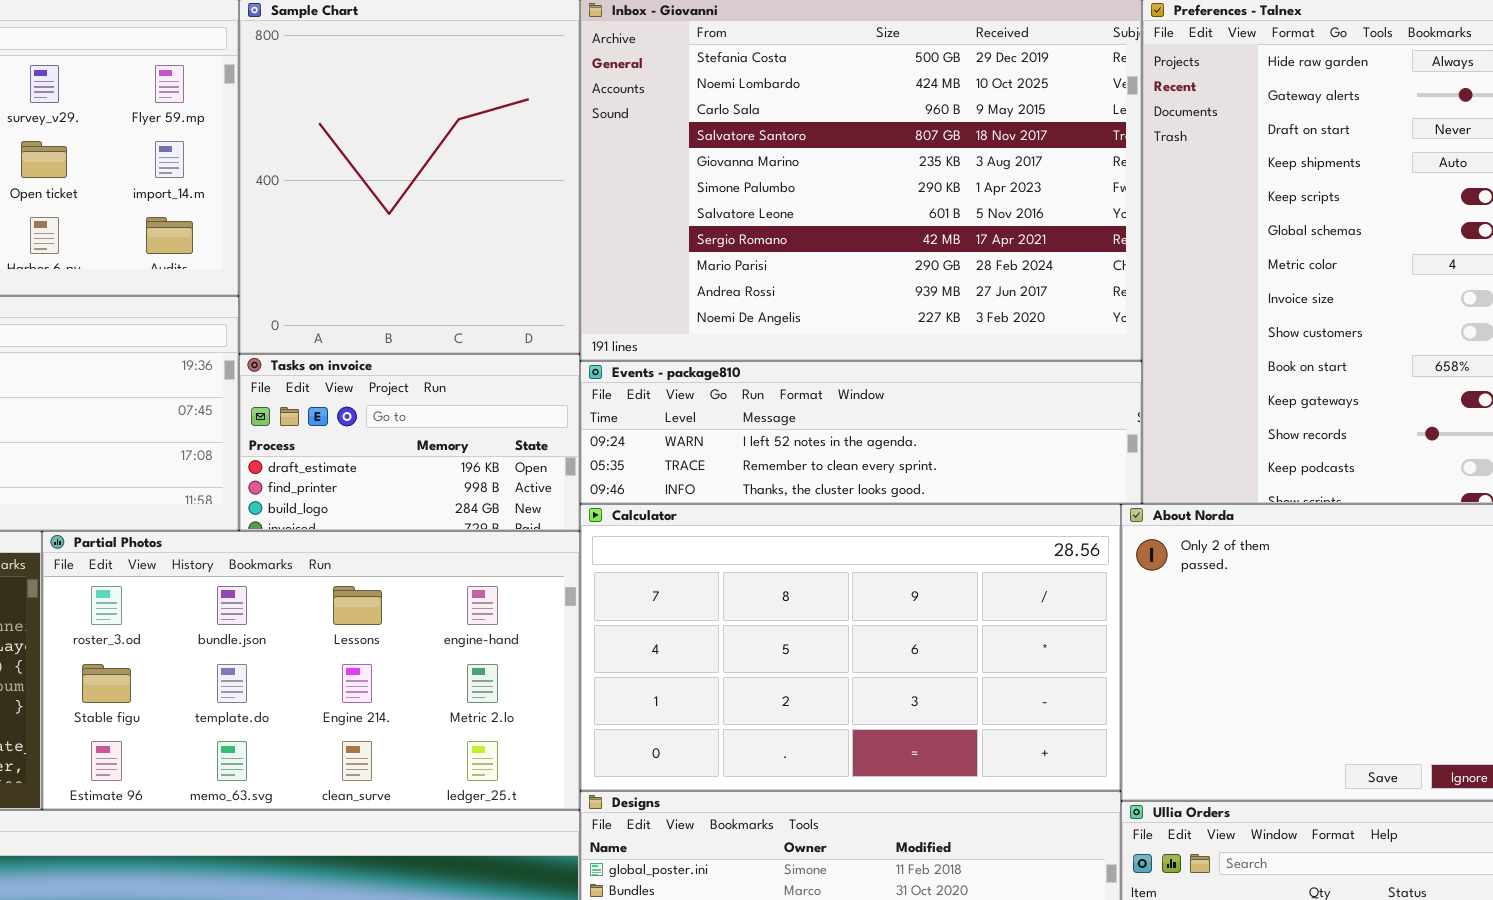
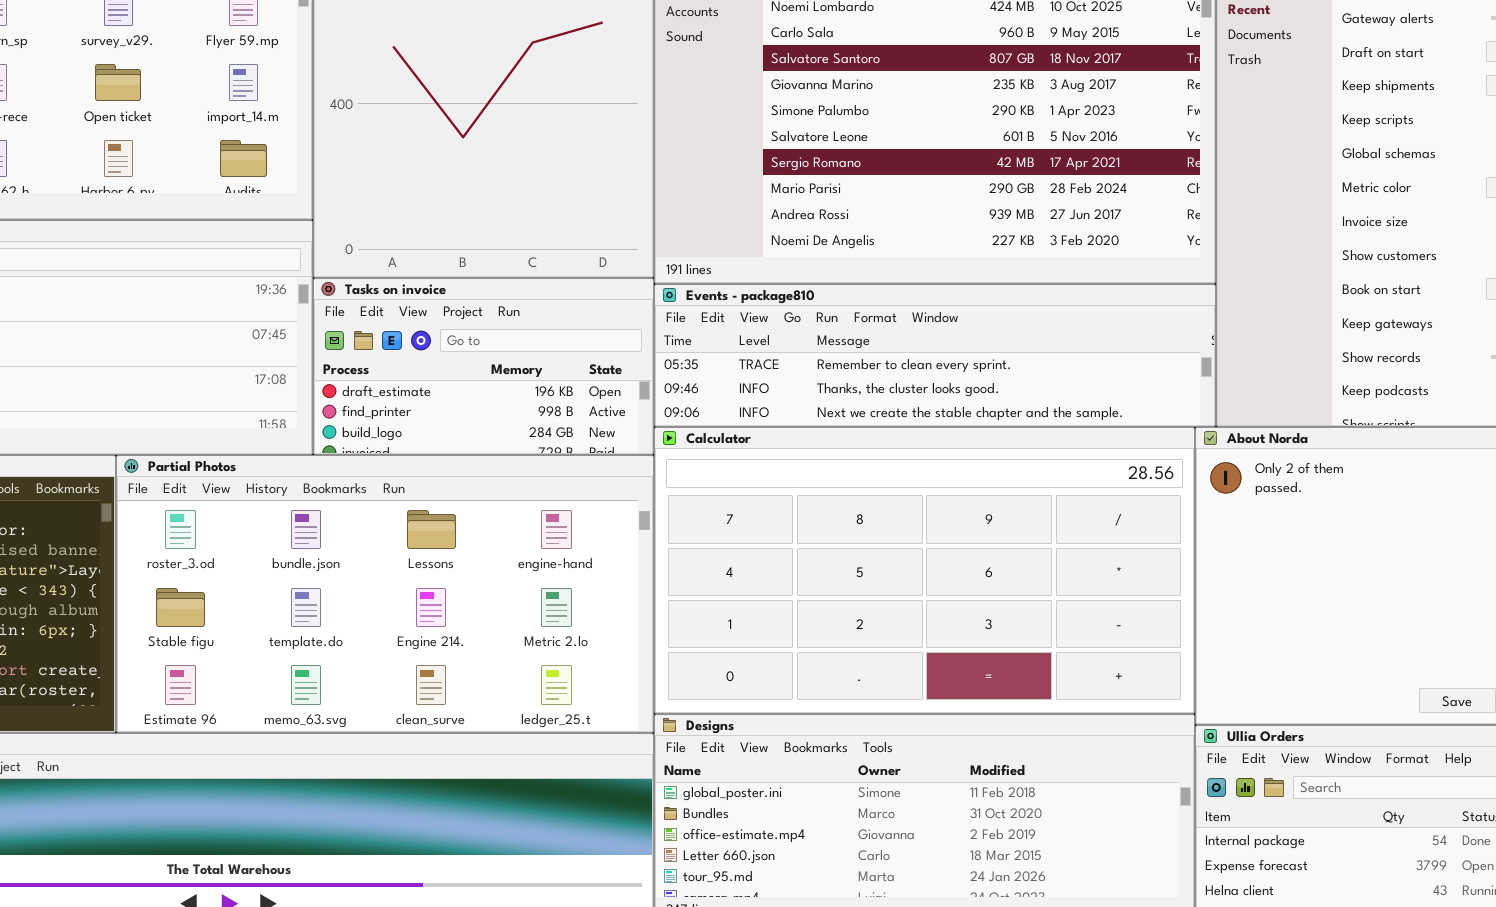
Events - package810: [580,361,1142,504] -> [654,284,1216,427], scrolled down 1 row

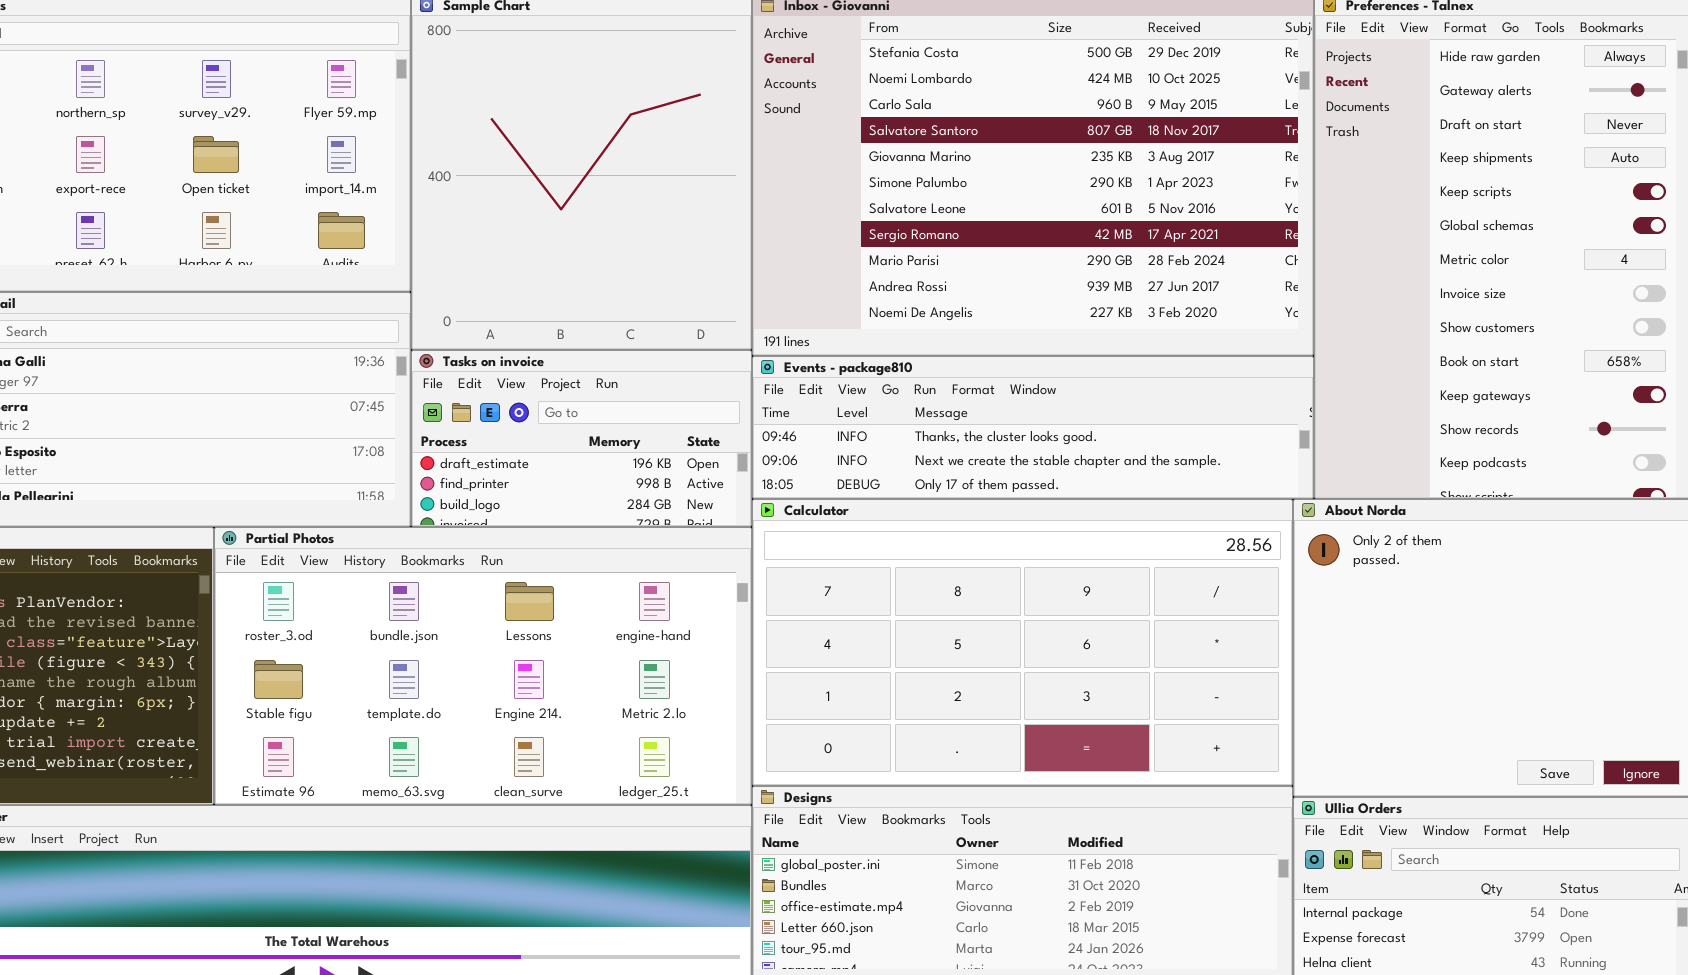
Events - package810: [654,284,1216,427] -> [752,356,1314,499], scrolled down 1 row

